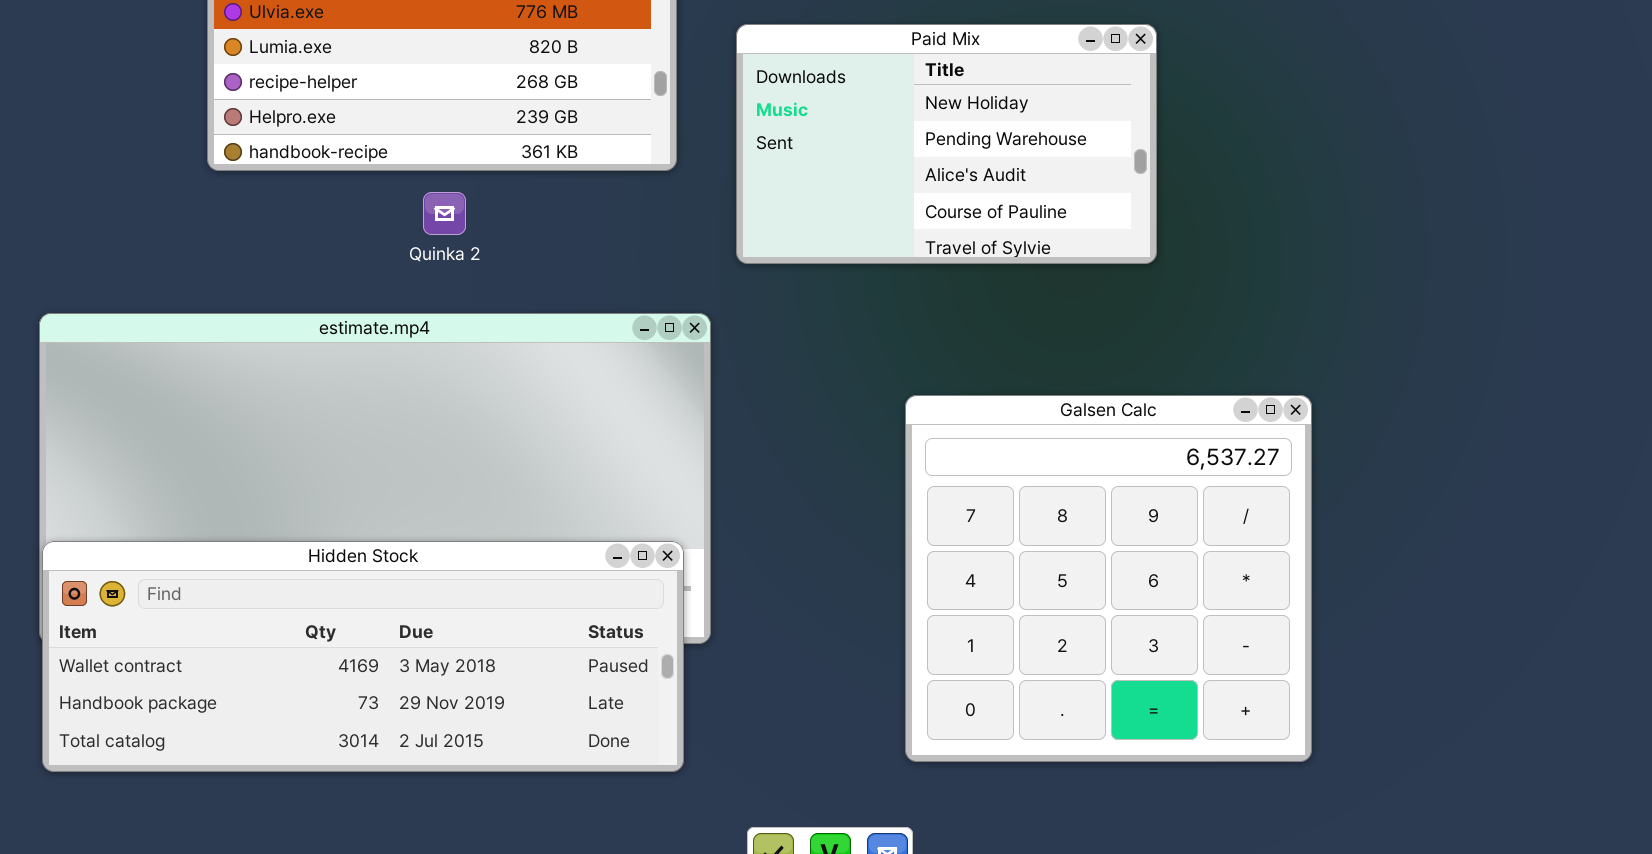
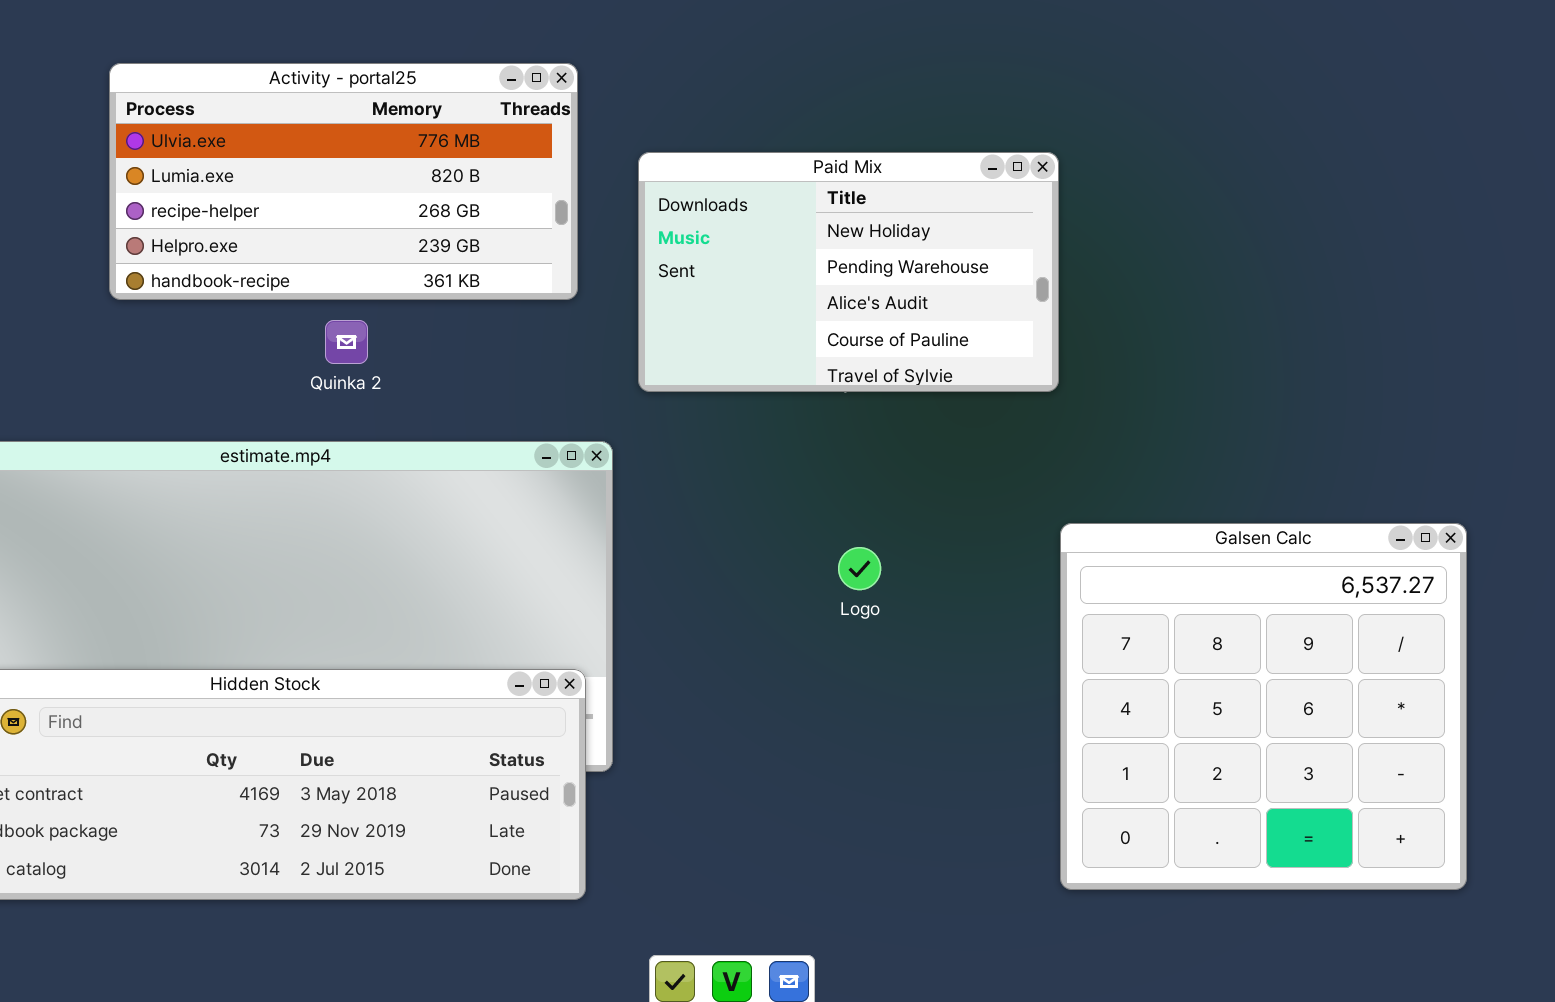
Galsen Calc: [905,395,1312,762] -> [1060,523,1467,890], moved

